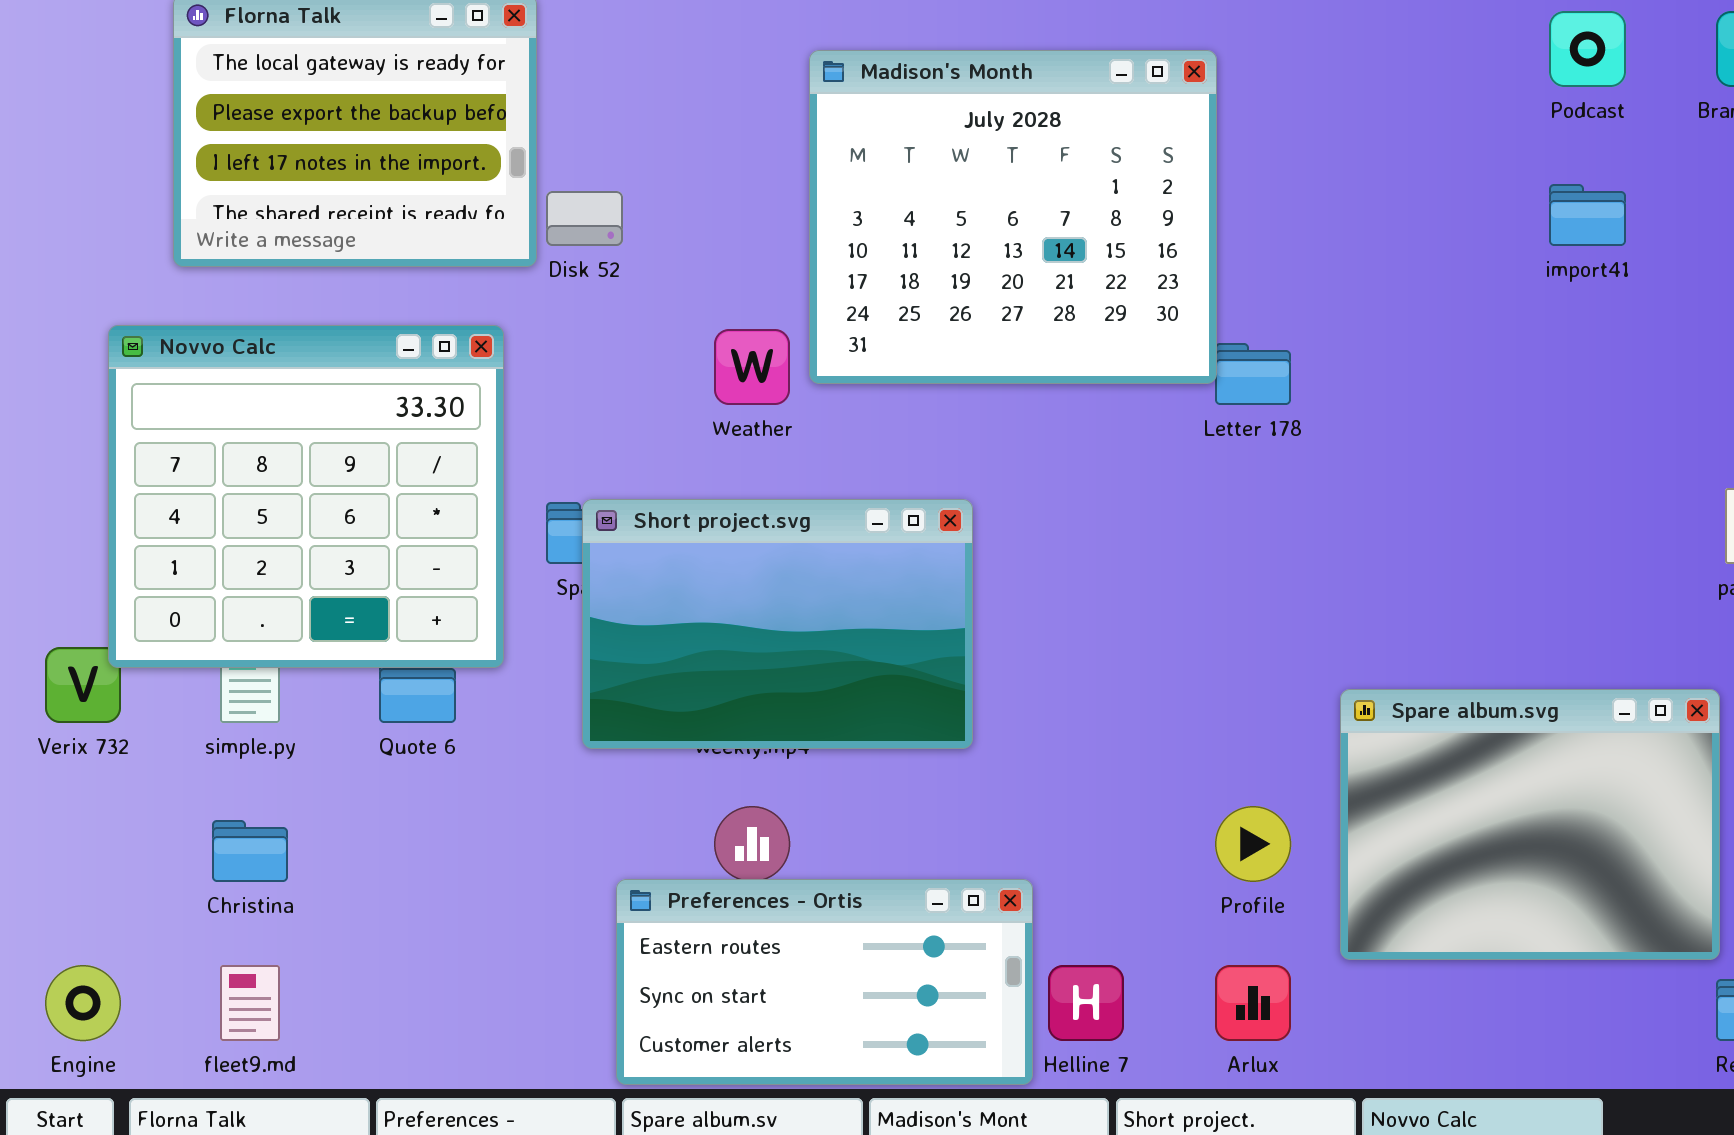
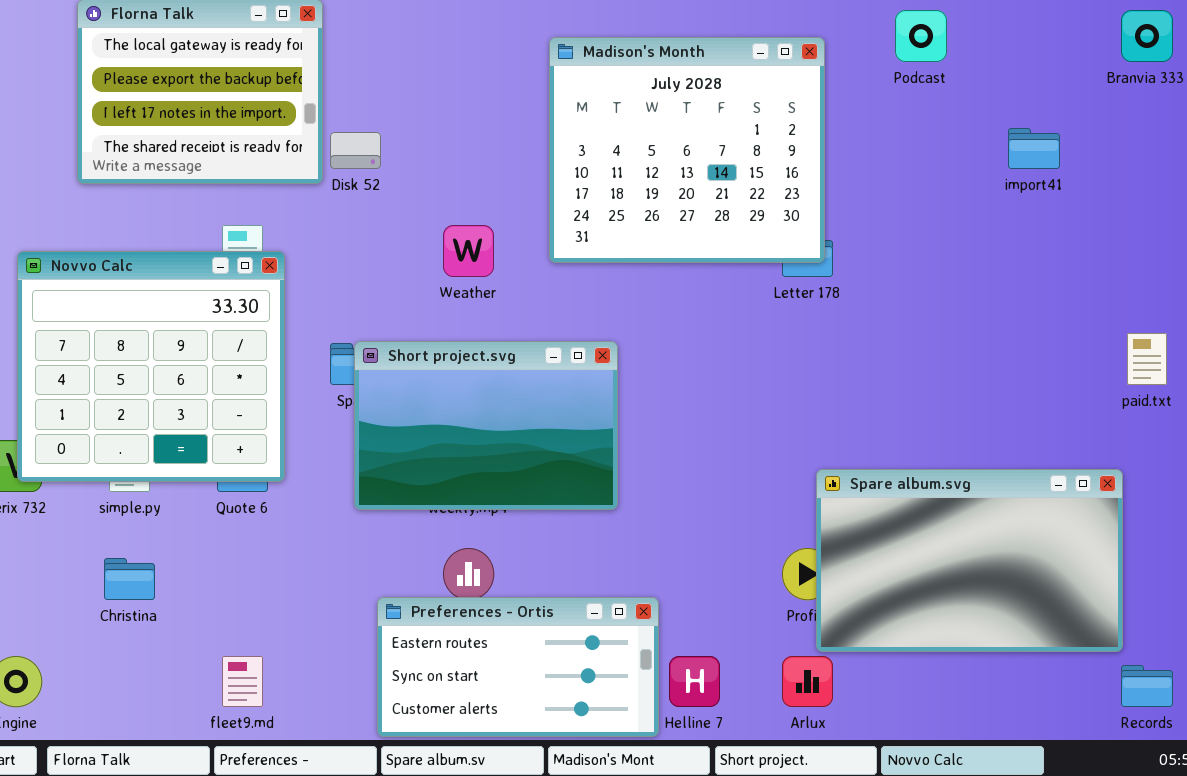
Podcast: [1549,11,1626,87] -> [895,10,947,62], moved
Madison's Month: [809,50,1217,384] -> [549,37,825,263], moved
Novvo Calc: [108,325,504,668] -> [17,251,285,482], moved
Spare album.svg: [1340,689,1720,960] -> [816,469,1123,652], resized
fleet9.md: [220,965,280,1041] -> [222,656,263,707], moved

